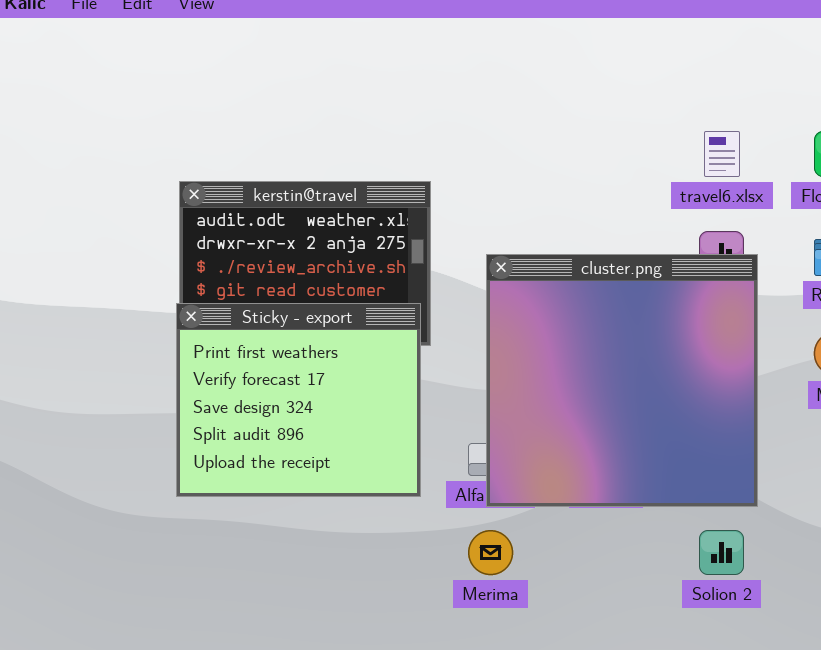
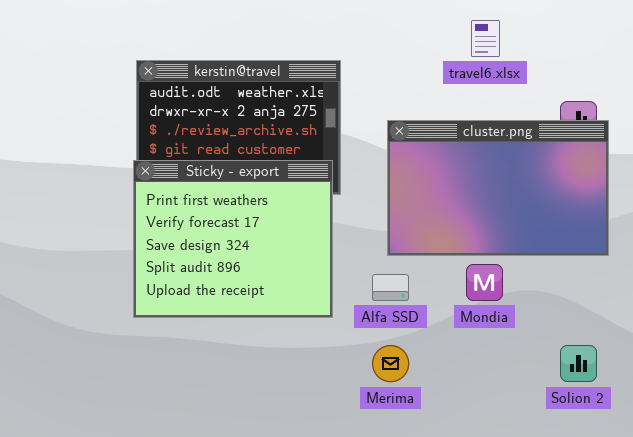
travel6.xlsx: [704,131,740,177] -> [471,20,500,57], moved
cluster.png: [486,254,758,507] -> [387,120,609,256], resized

